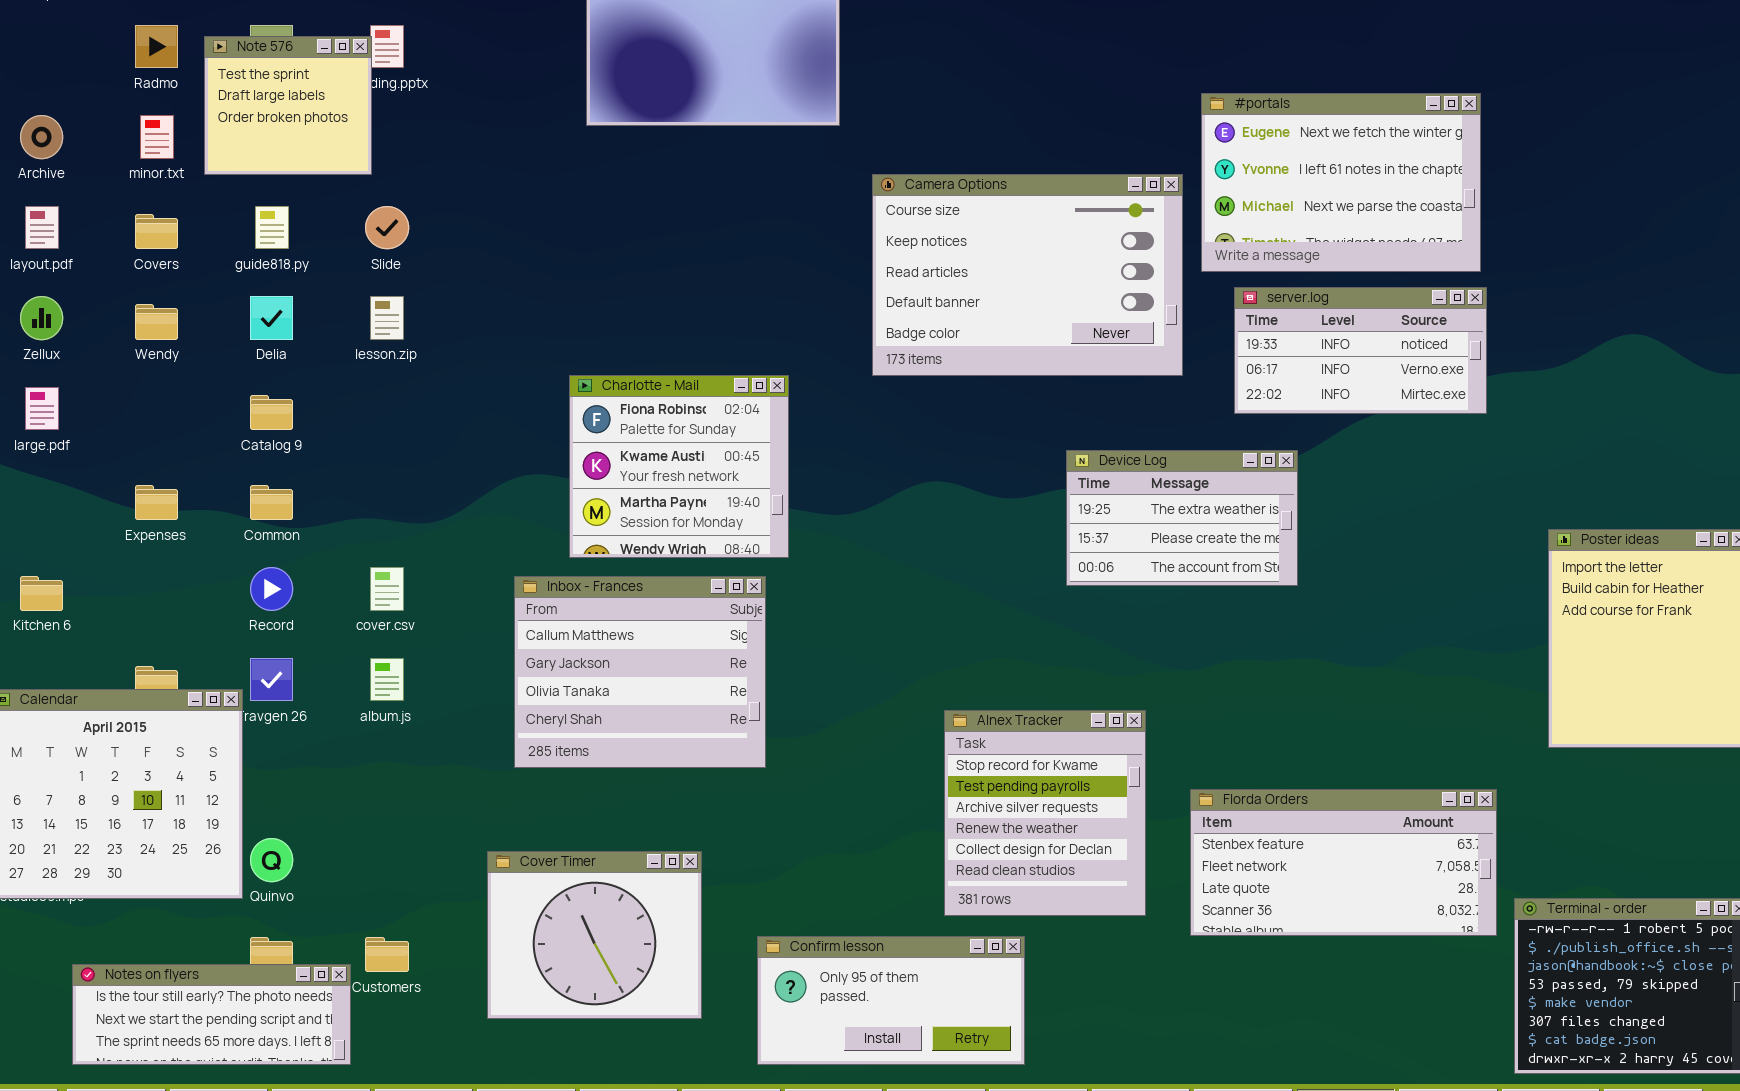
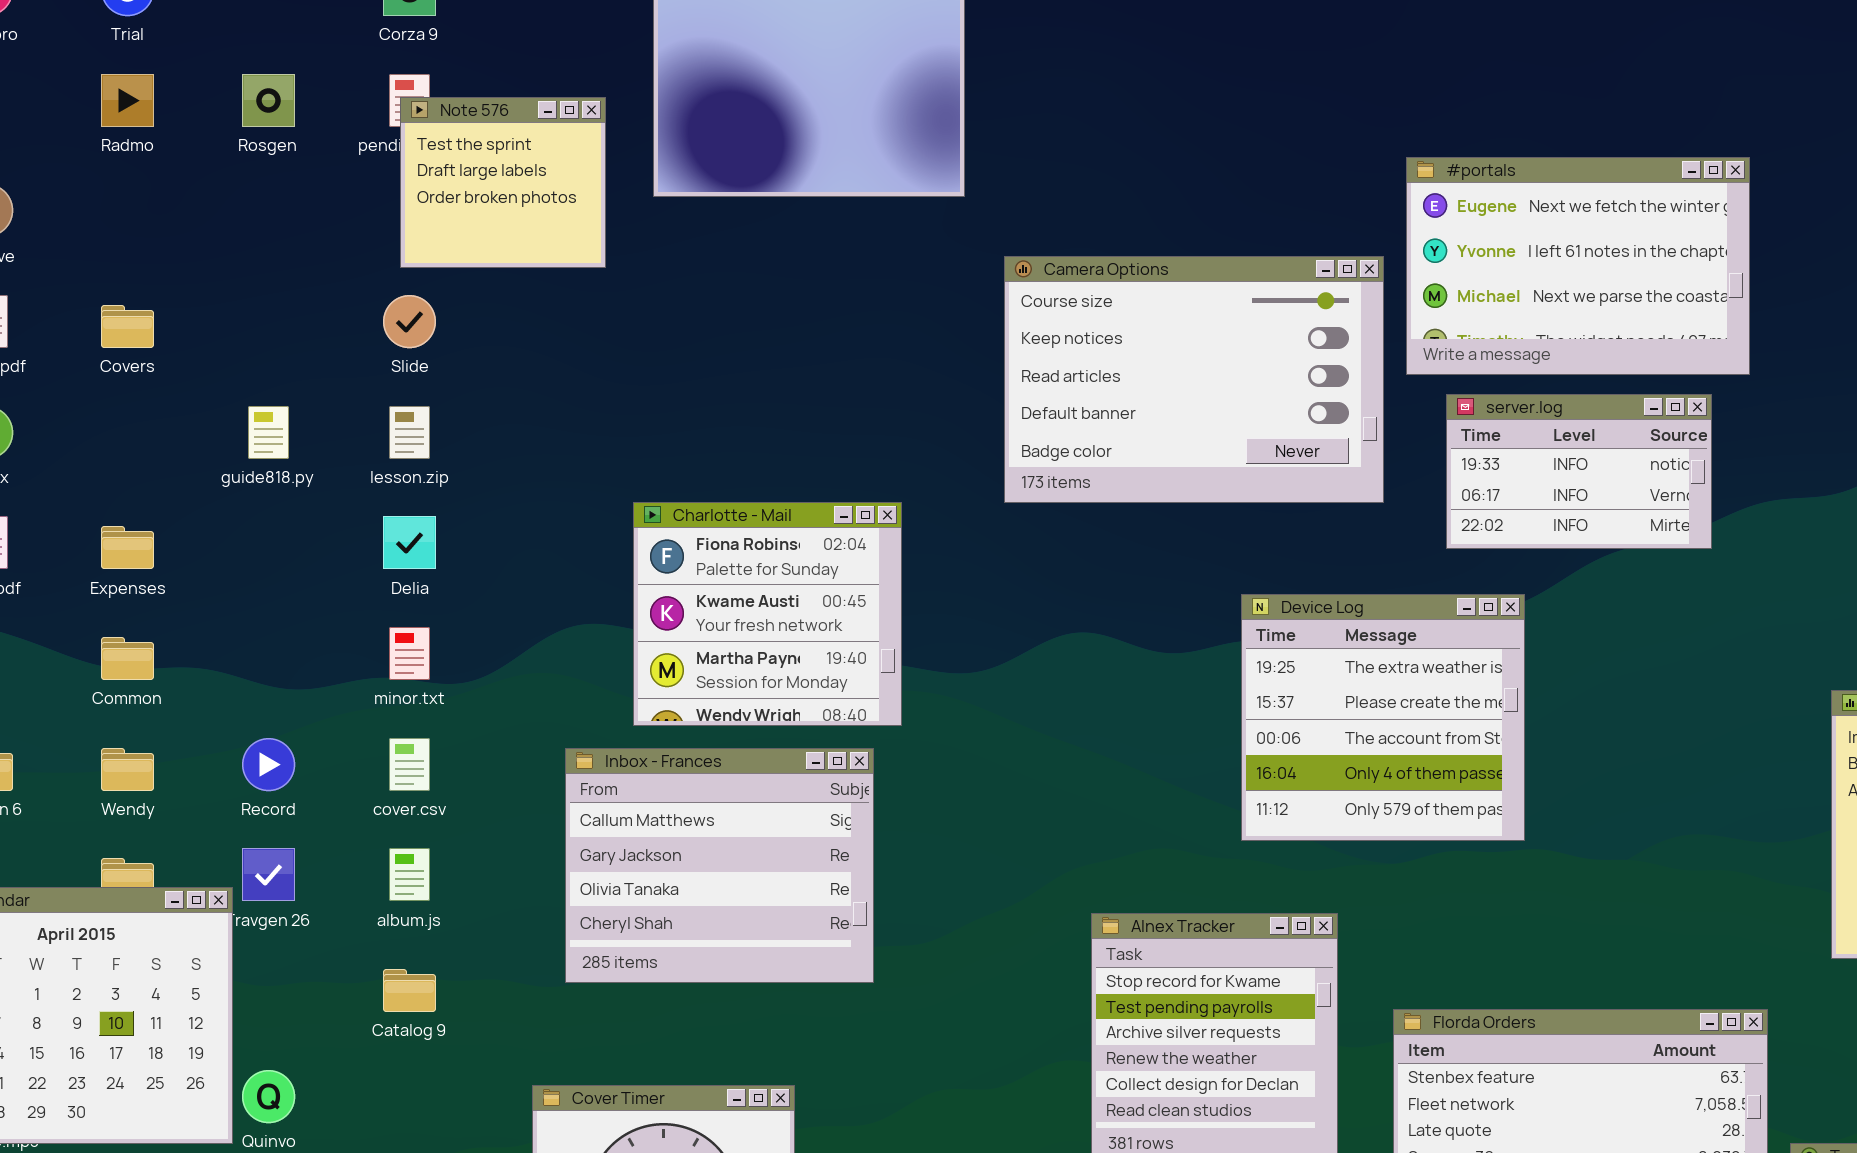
Note 576: [204,36,372,175] -> [400,97,606,268], moved
minor.txt: [140,115,174,159] -> [389,627,430,680], moved
guide818.py: [255,206,289,249] -> [248,406,289,459], moved
server.log: [1234,287,1487,414] -> [1446,394,1712,549], resized
Delia: [250,296,293,340] -> [383,516,436,569], moved
Wendy: [135,304,178,340] -> [101,748,154,791], moved
Catalog 9: [250,395,293,430] -> [383,969,436,1012], moved
Device Log: [1066,450,1298,586] -> [1241,594,1525,841], resized
Expenses: [135,485,178,520] -> [101,526,154,569], moved
Common: [250,485,293,520] -> [101,637,154,680], moved

